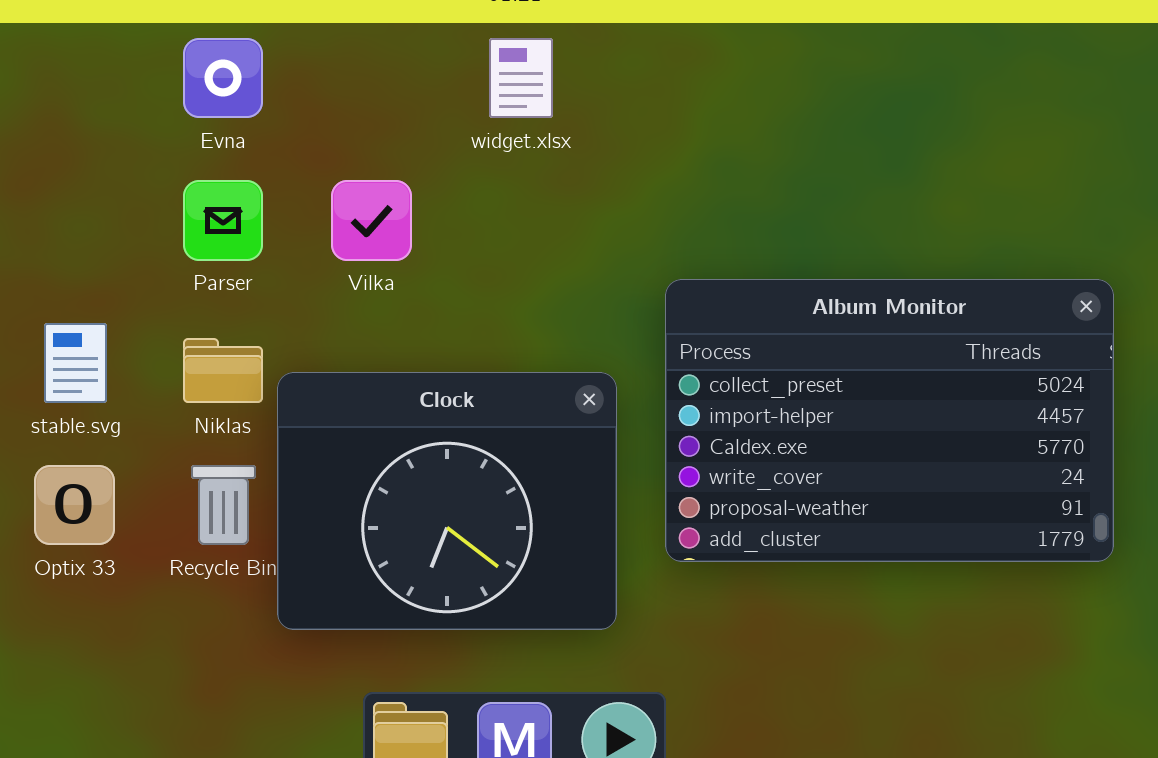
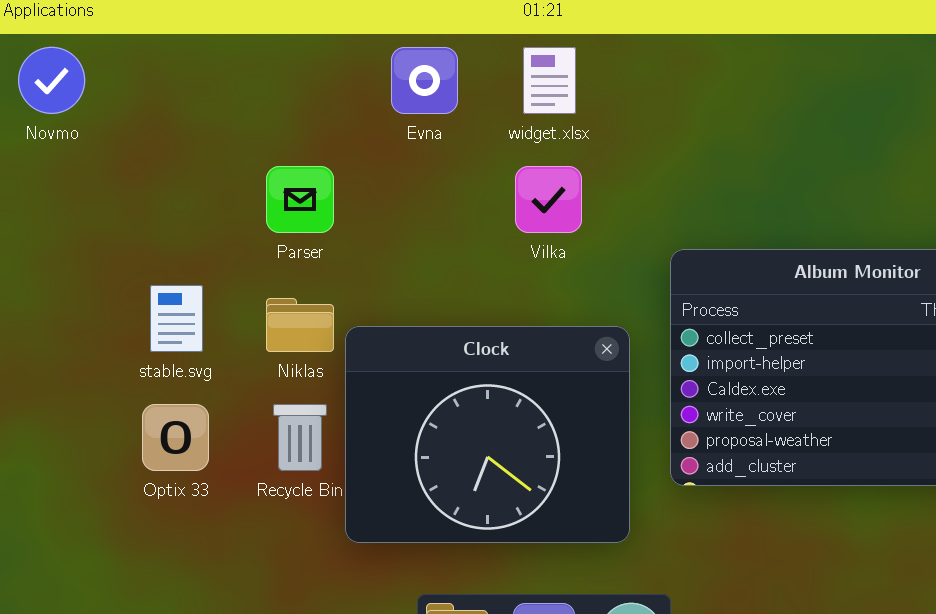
Evna: [183,38,263,118] -> [391,47,458,114], moved
Vilka: [331,180,412,261] -> [515,166,582,233], moved

